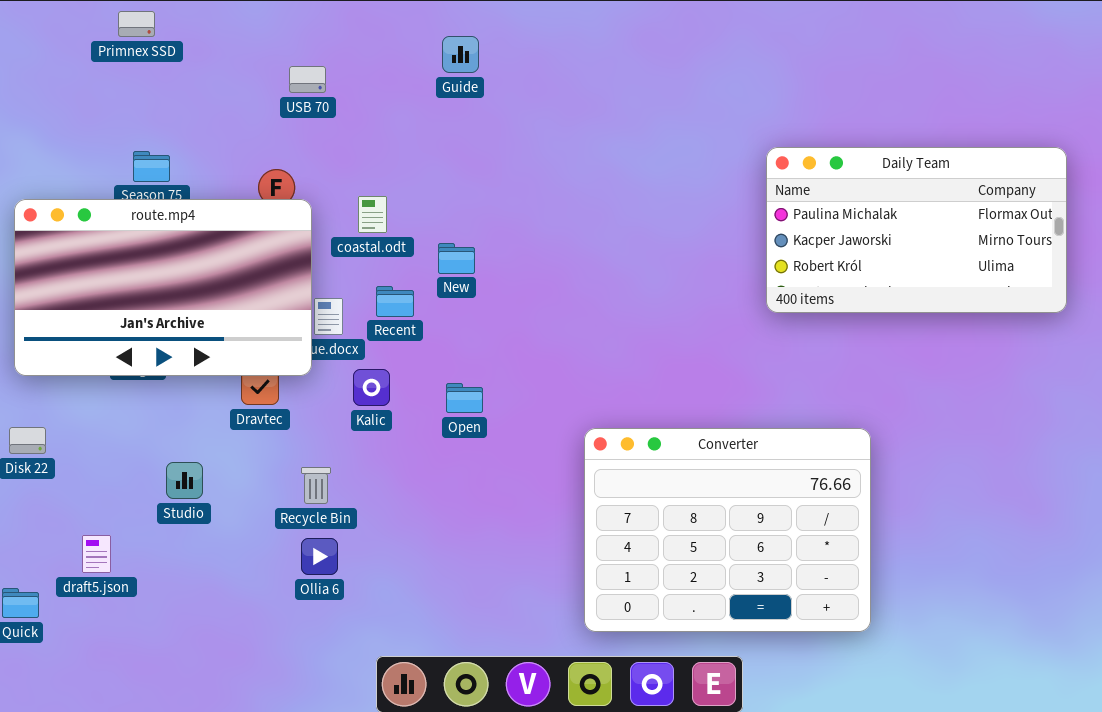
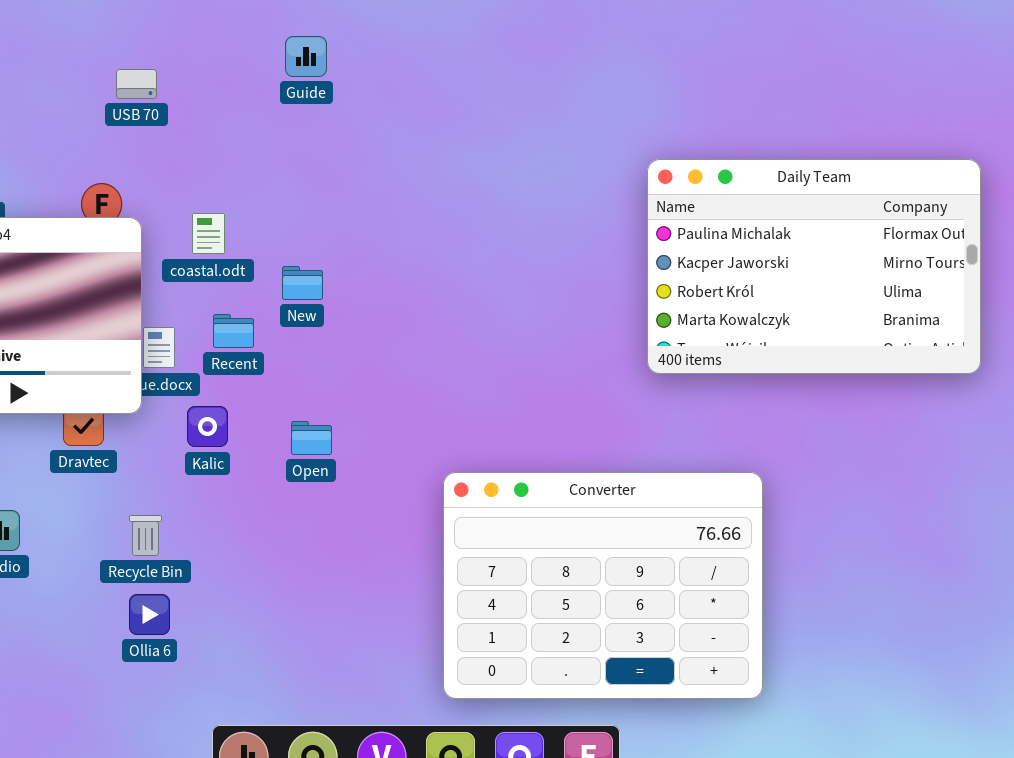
Daily Team: [766,147,1067,313] -> [647,159,981,374], resized

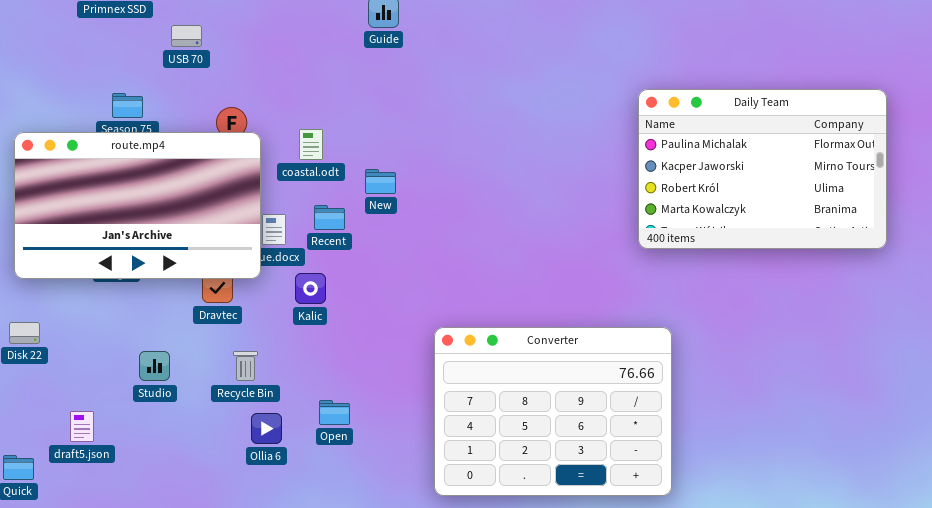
USB 70: [116,69,157,99] -> [171,25,202,47], moved
Open: [291,421,332,455] -> [319,400,350,425], moved
Converter: [443,472,763,699] -> [434,327,672,496], moved
Recycle Bin: [129,515,162,556] -> [233,351,258,381], moved

